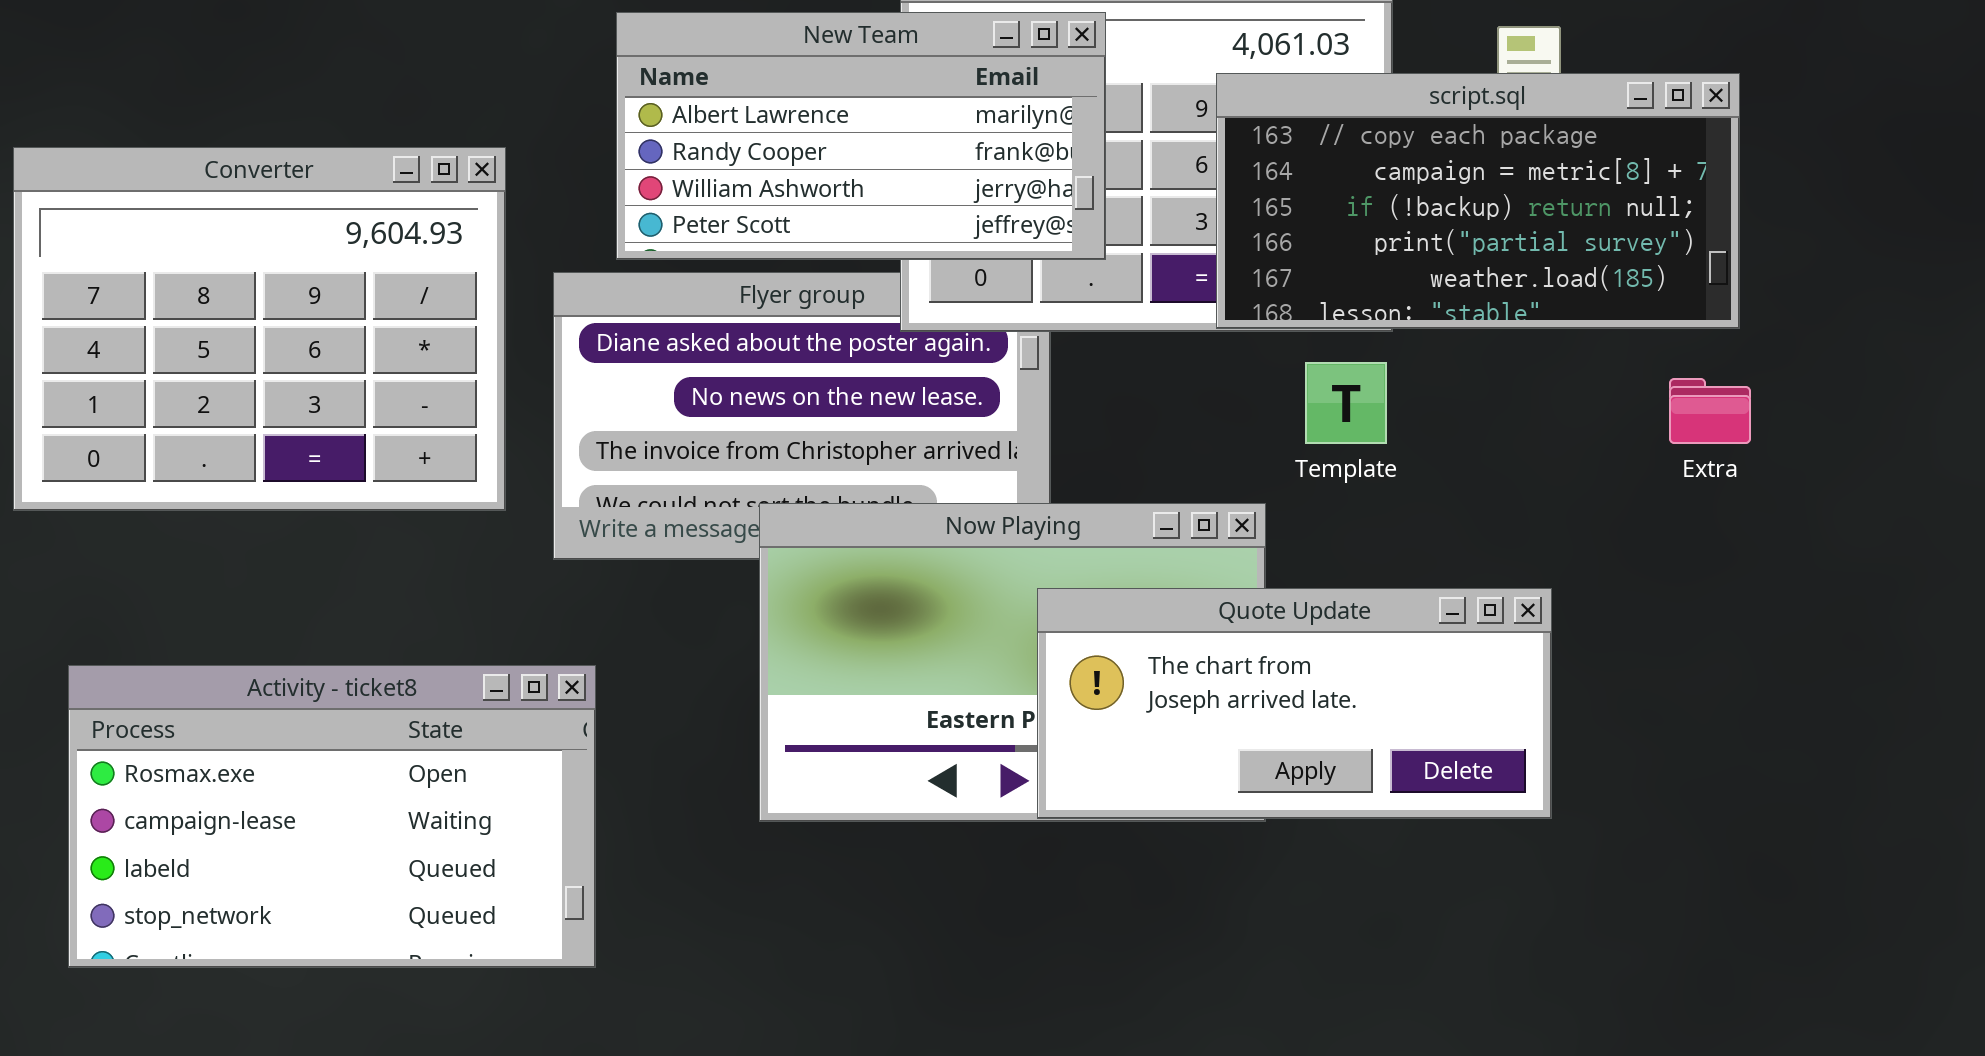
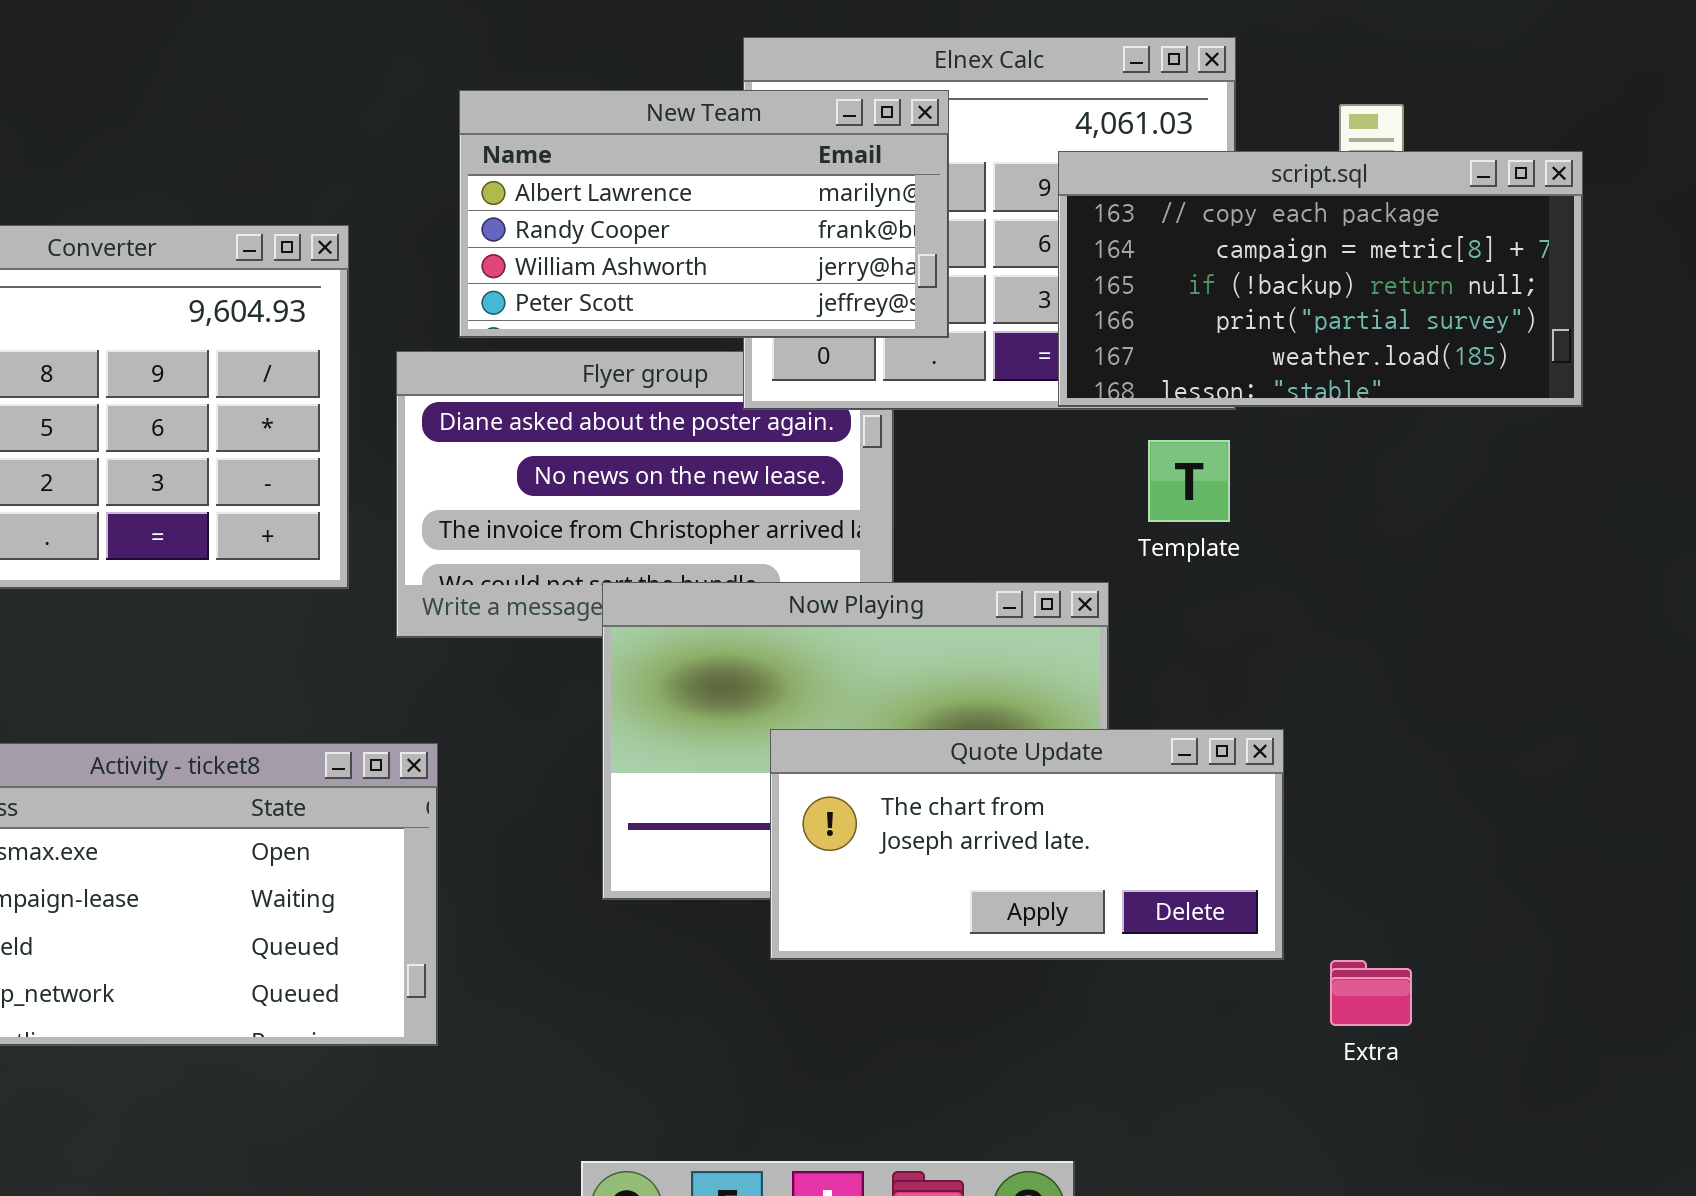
Extra: [1669,378,1751,444] -> [1330,960,1412,1026], moved
Quote Update: [1037,588,1552,819] -> [770,729,1284,960], moved

